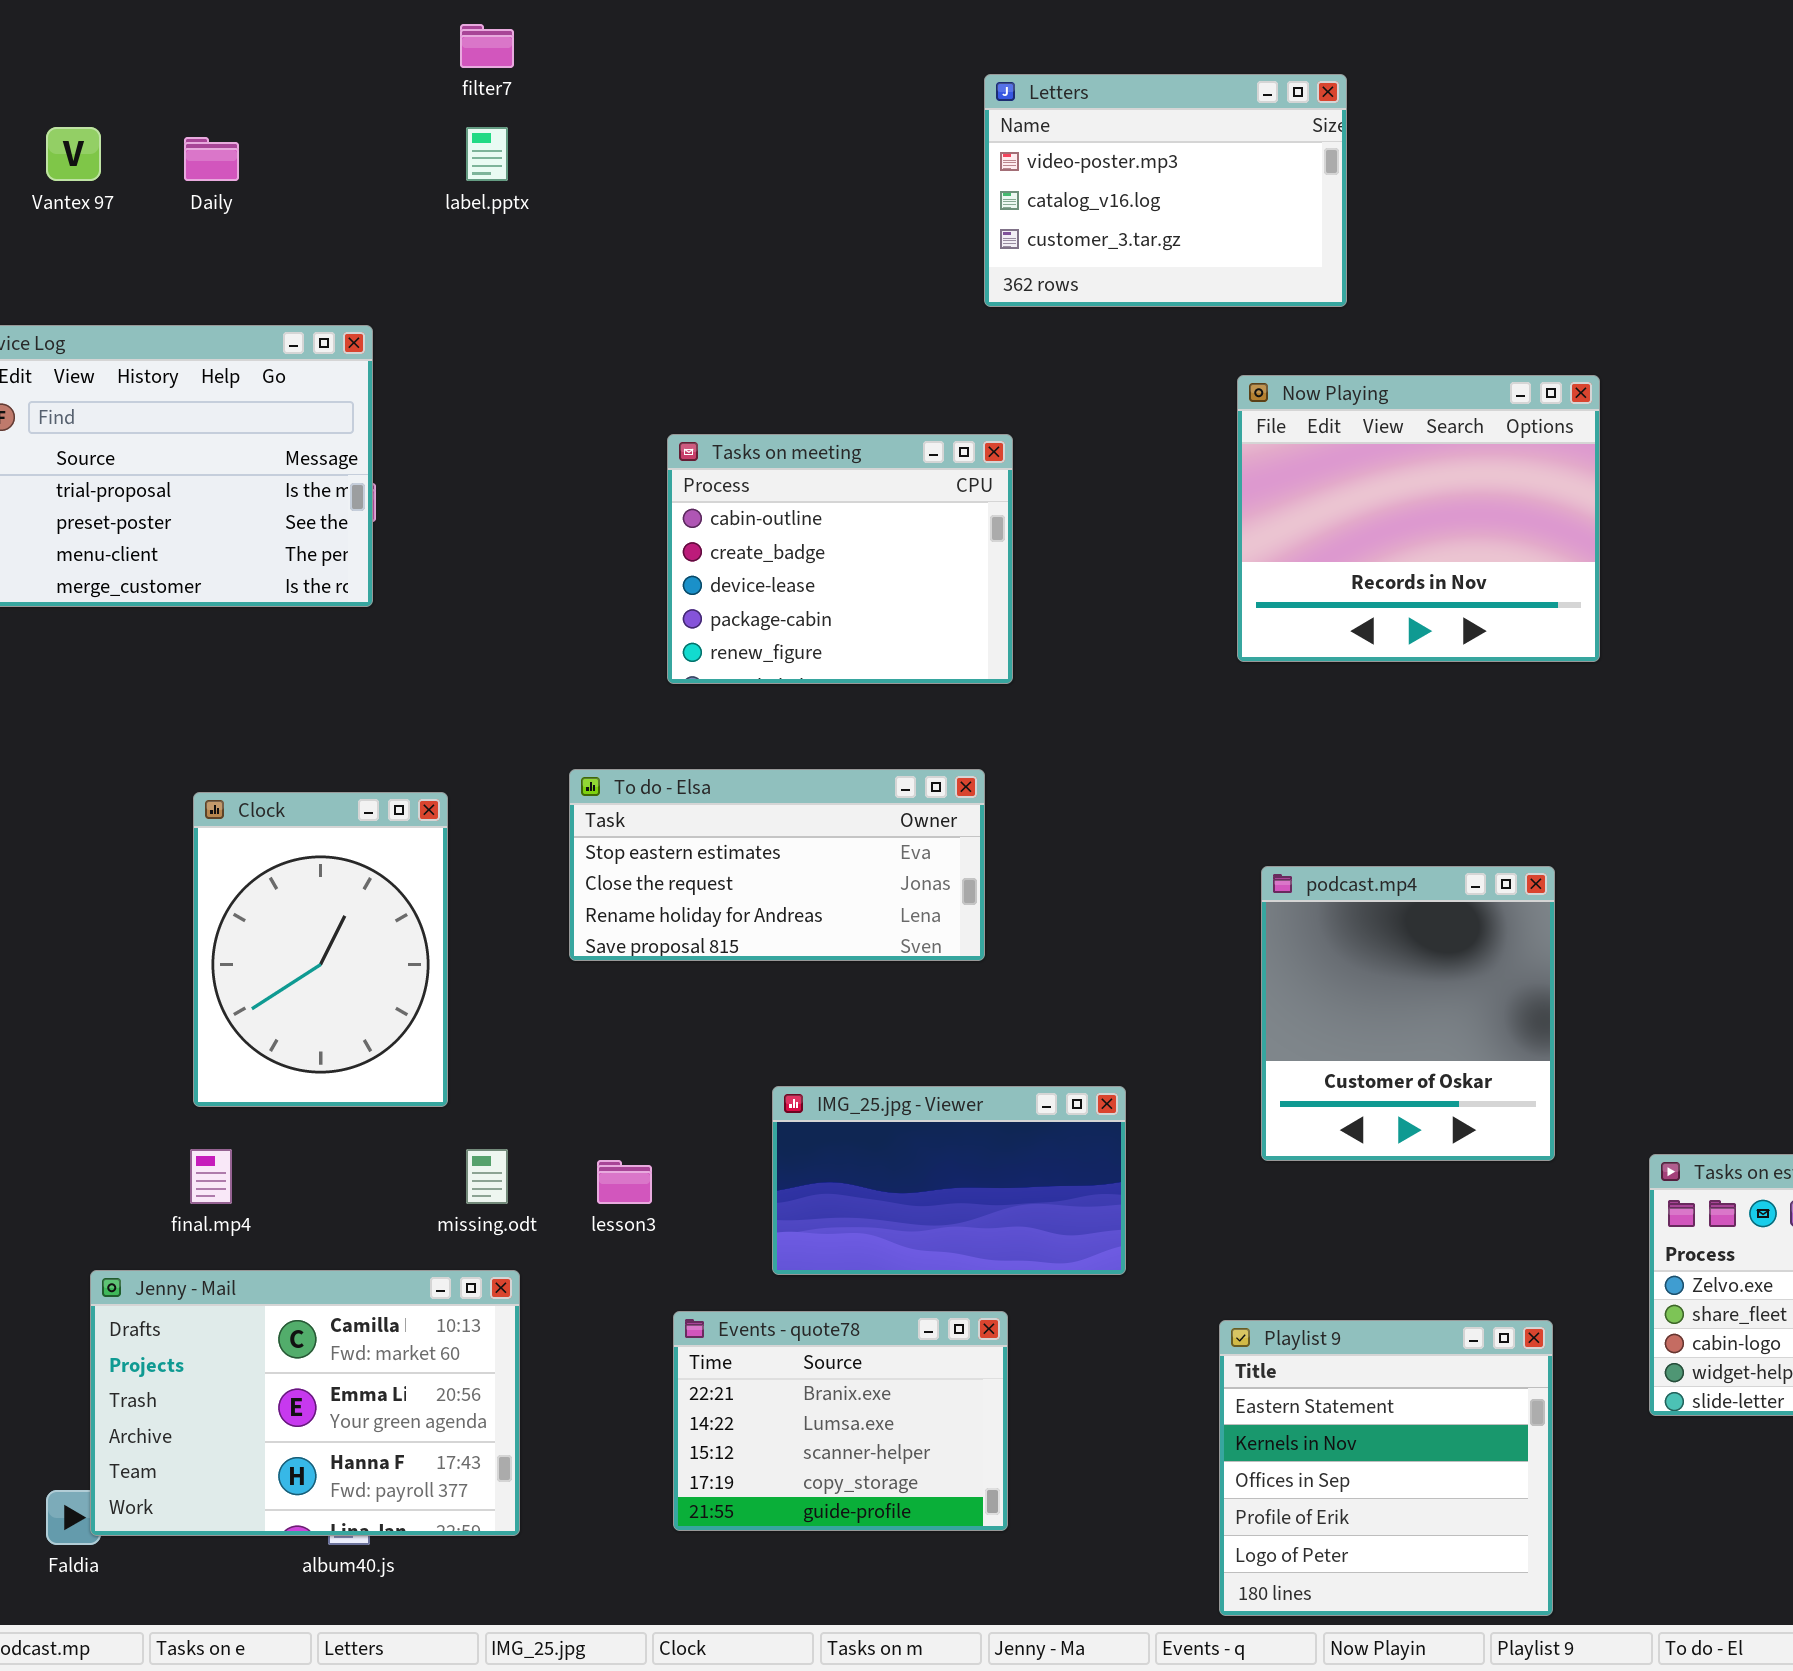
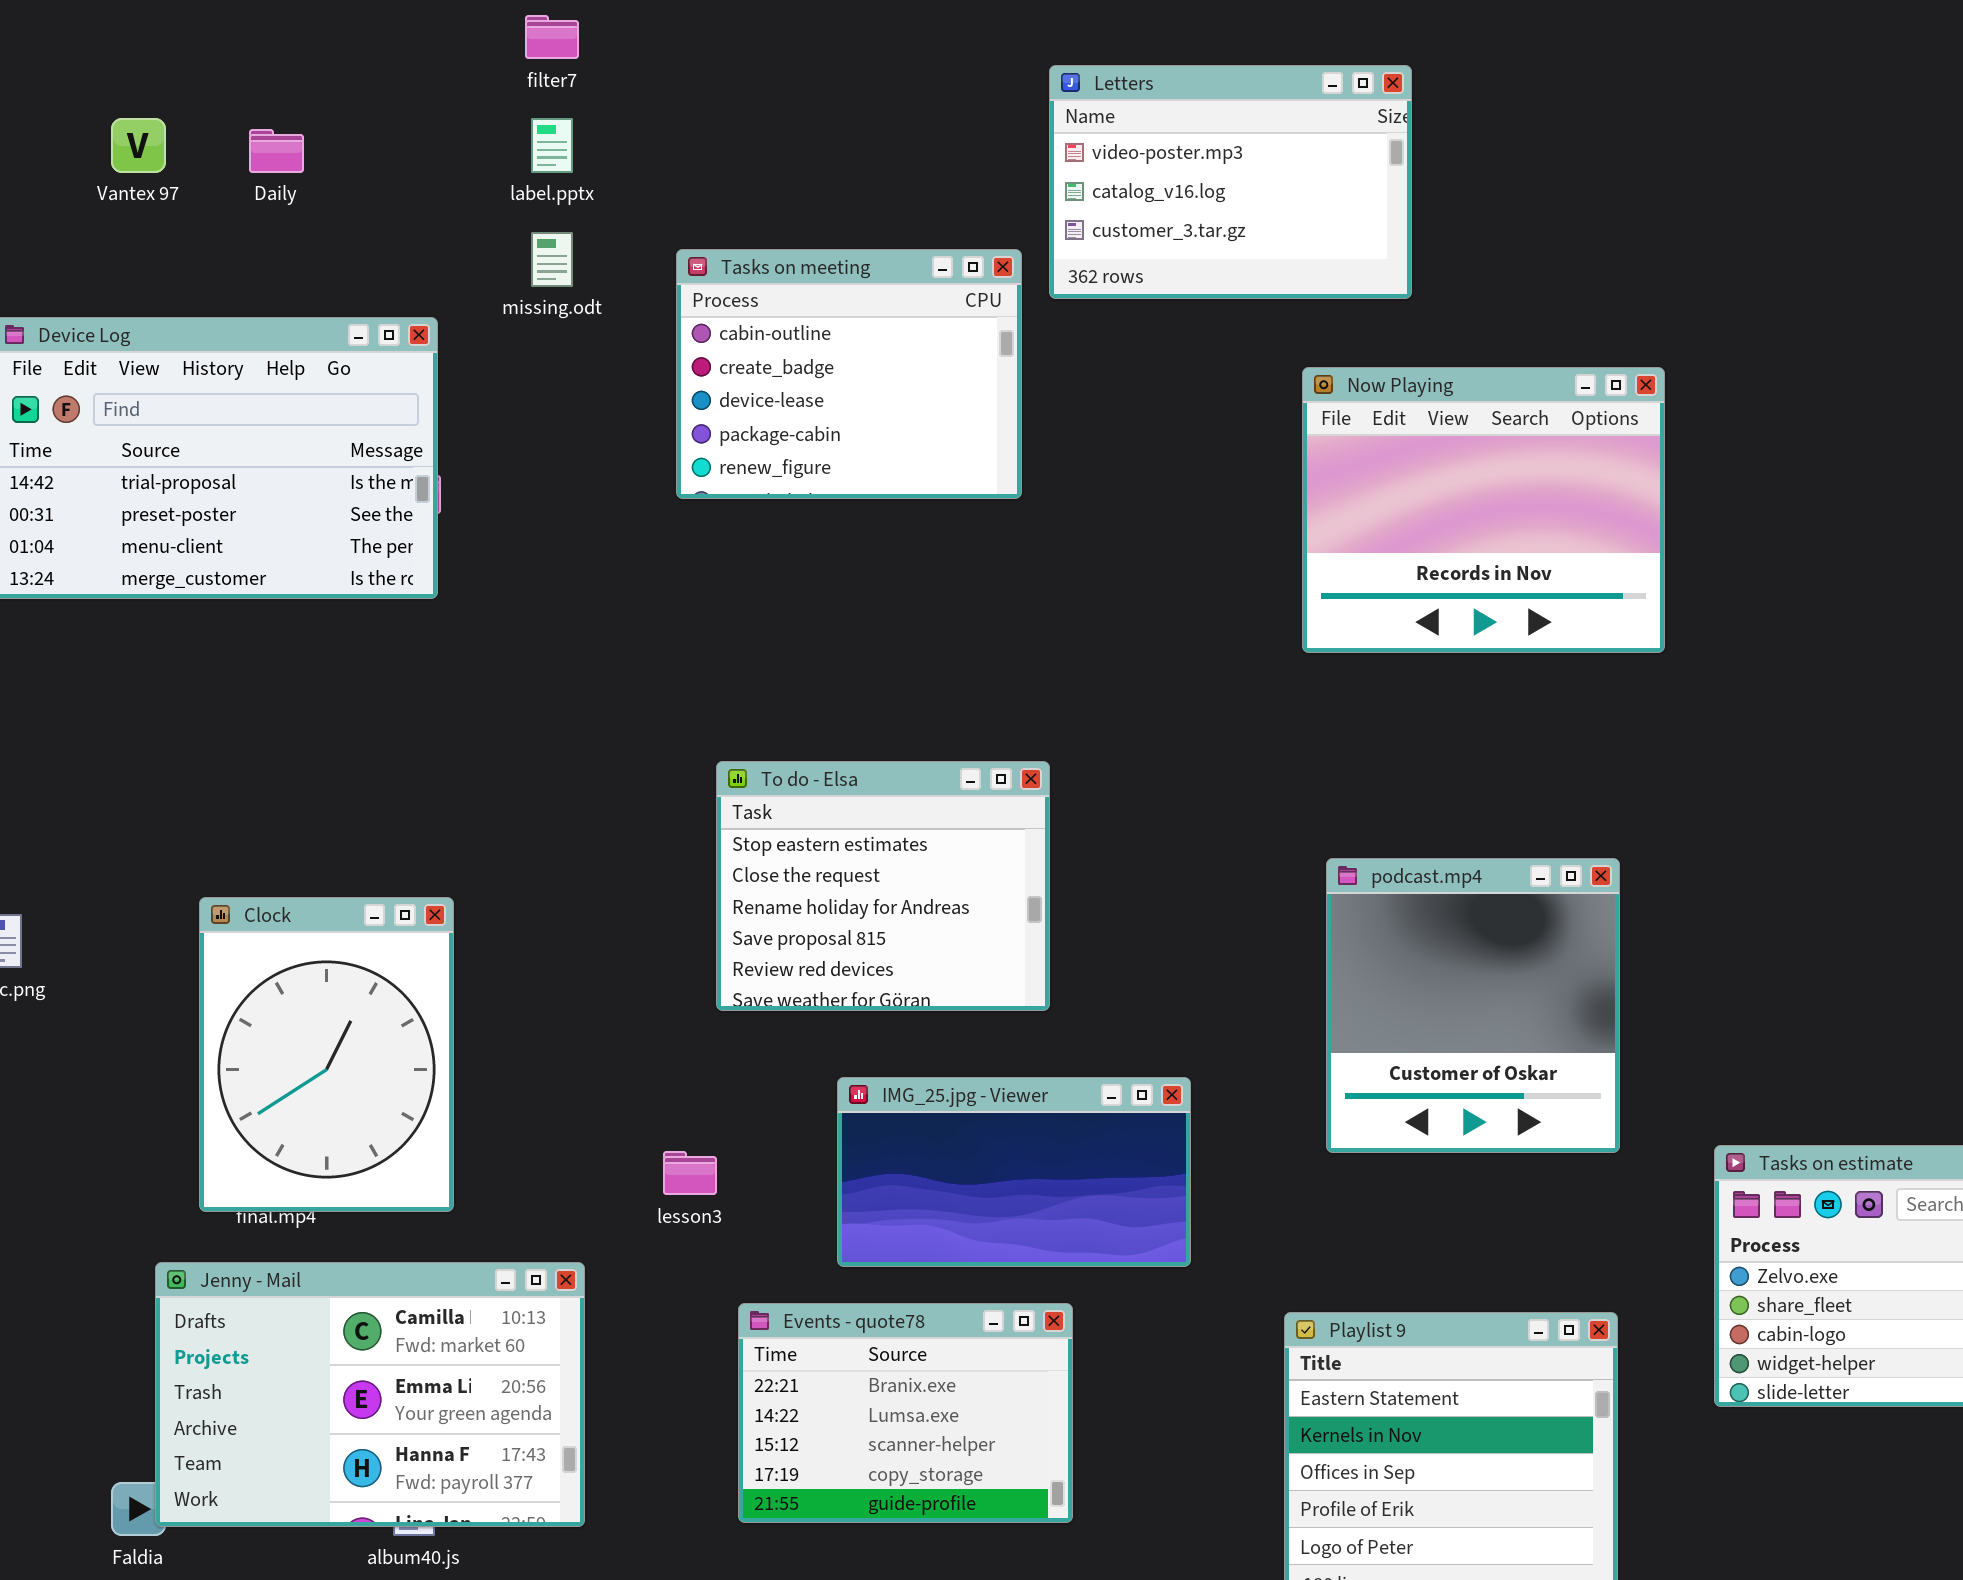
Tasks on meeting: [667,434,1013,684] -> [676,249,1022,499], moved
To do - Elsa: [569,769,985,961] -> [716,761,1050,1011], resized
Clock: [193,792,448,1107] -> [199,897,454,1212], moved
missing.odt: [466,1149,508,1204] -> [531,232,573,287], moved

